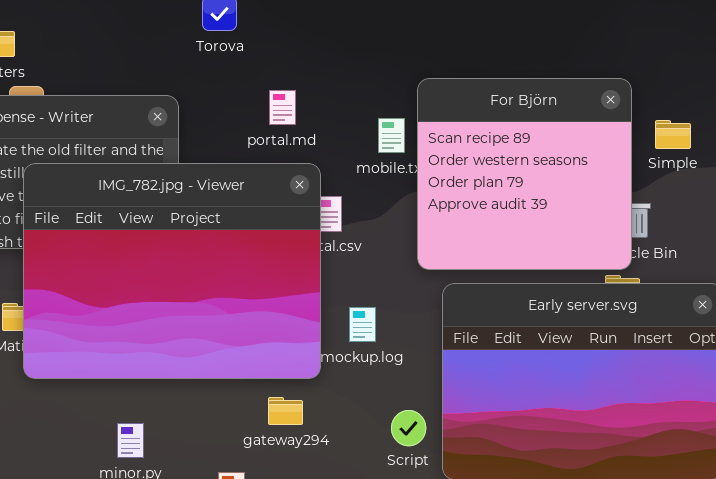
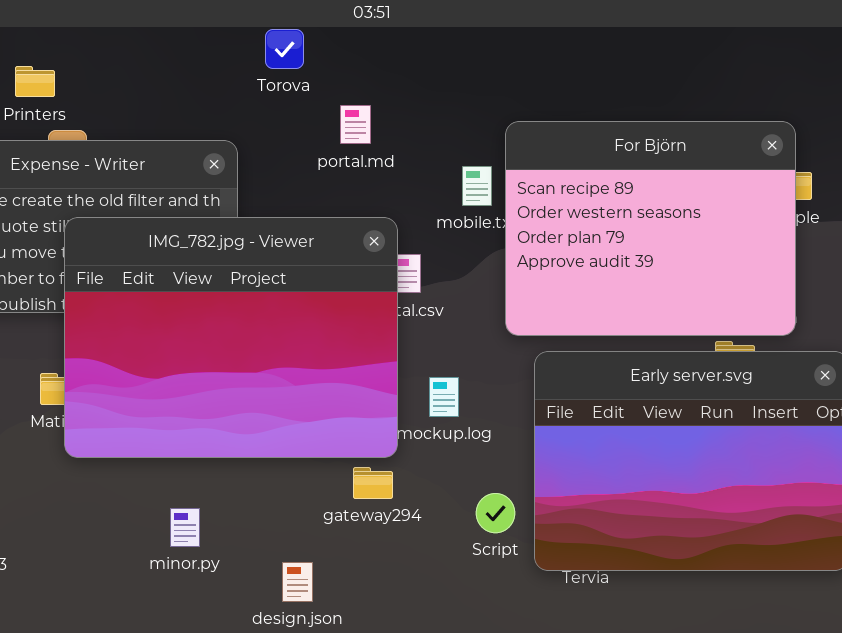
For Björn: [417,78,632,270] -> [505,121,796,336], resized
portal.md: [269,90,296,125] -> [340,105,371,144], moved
gateway294: [268,397,303,425] -> [353,467,393,499], moved

